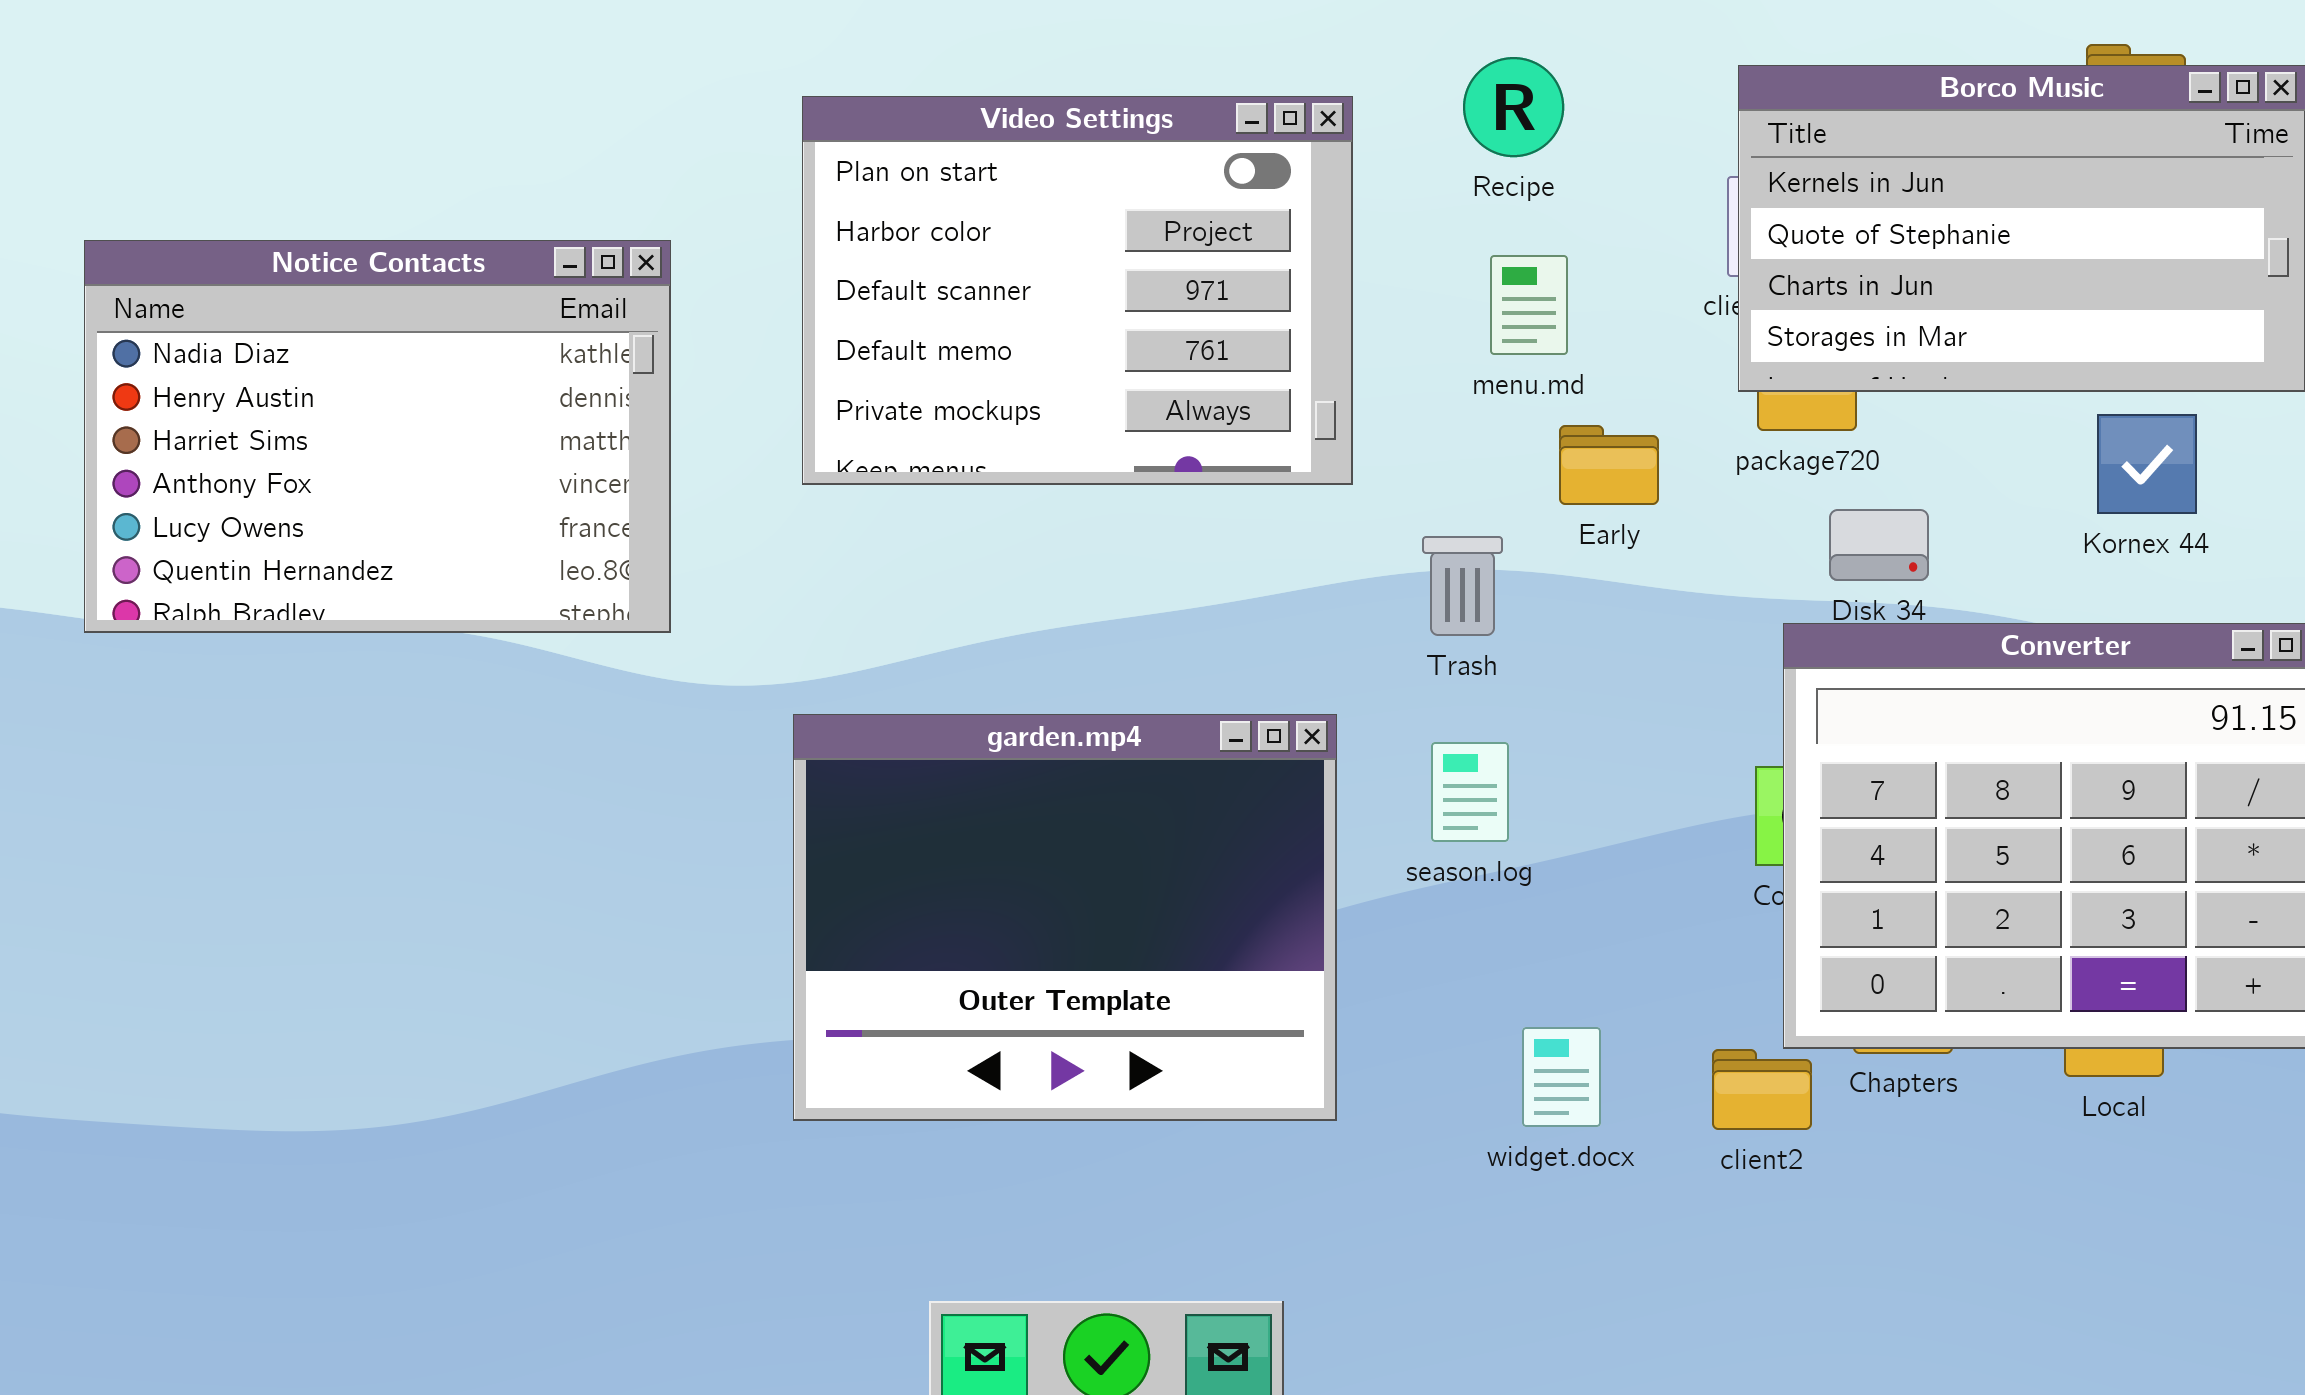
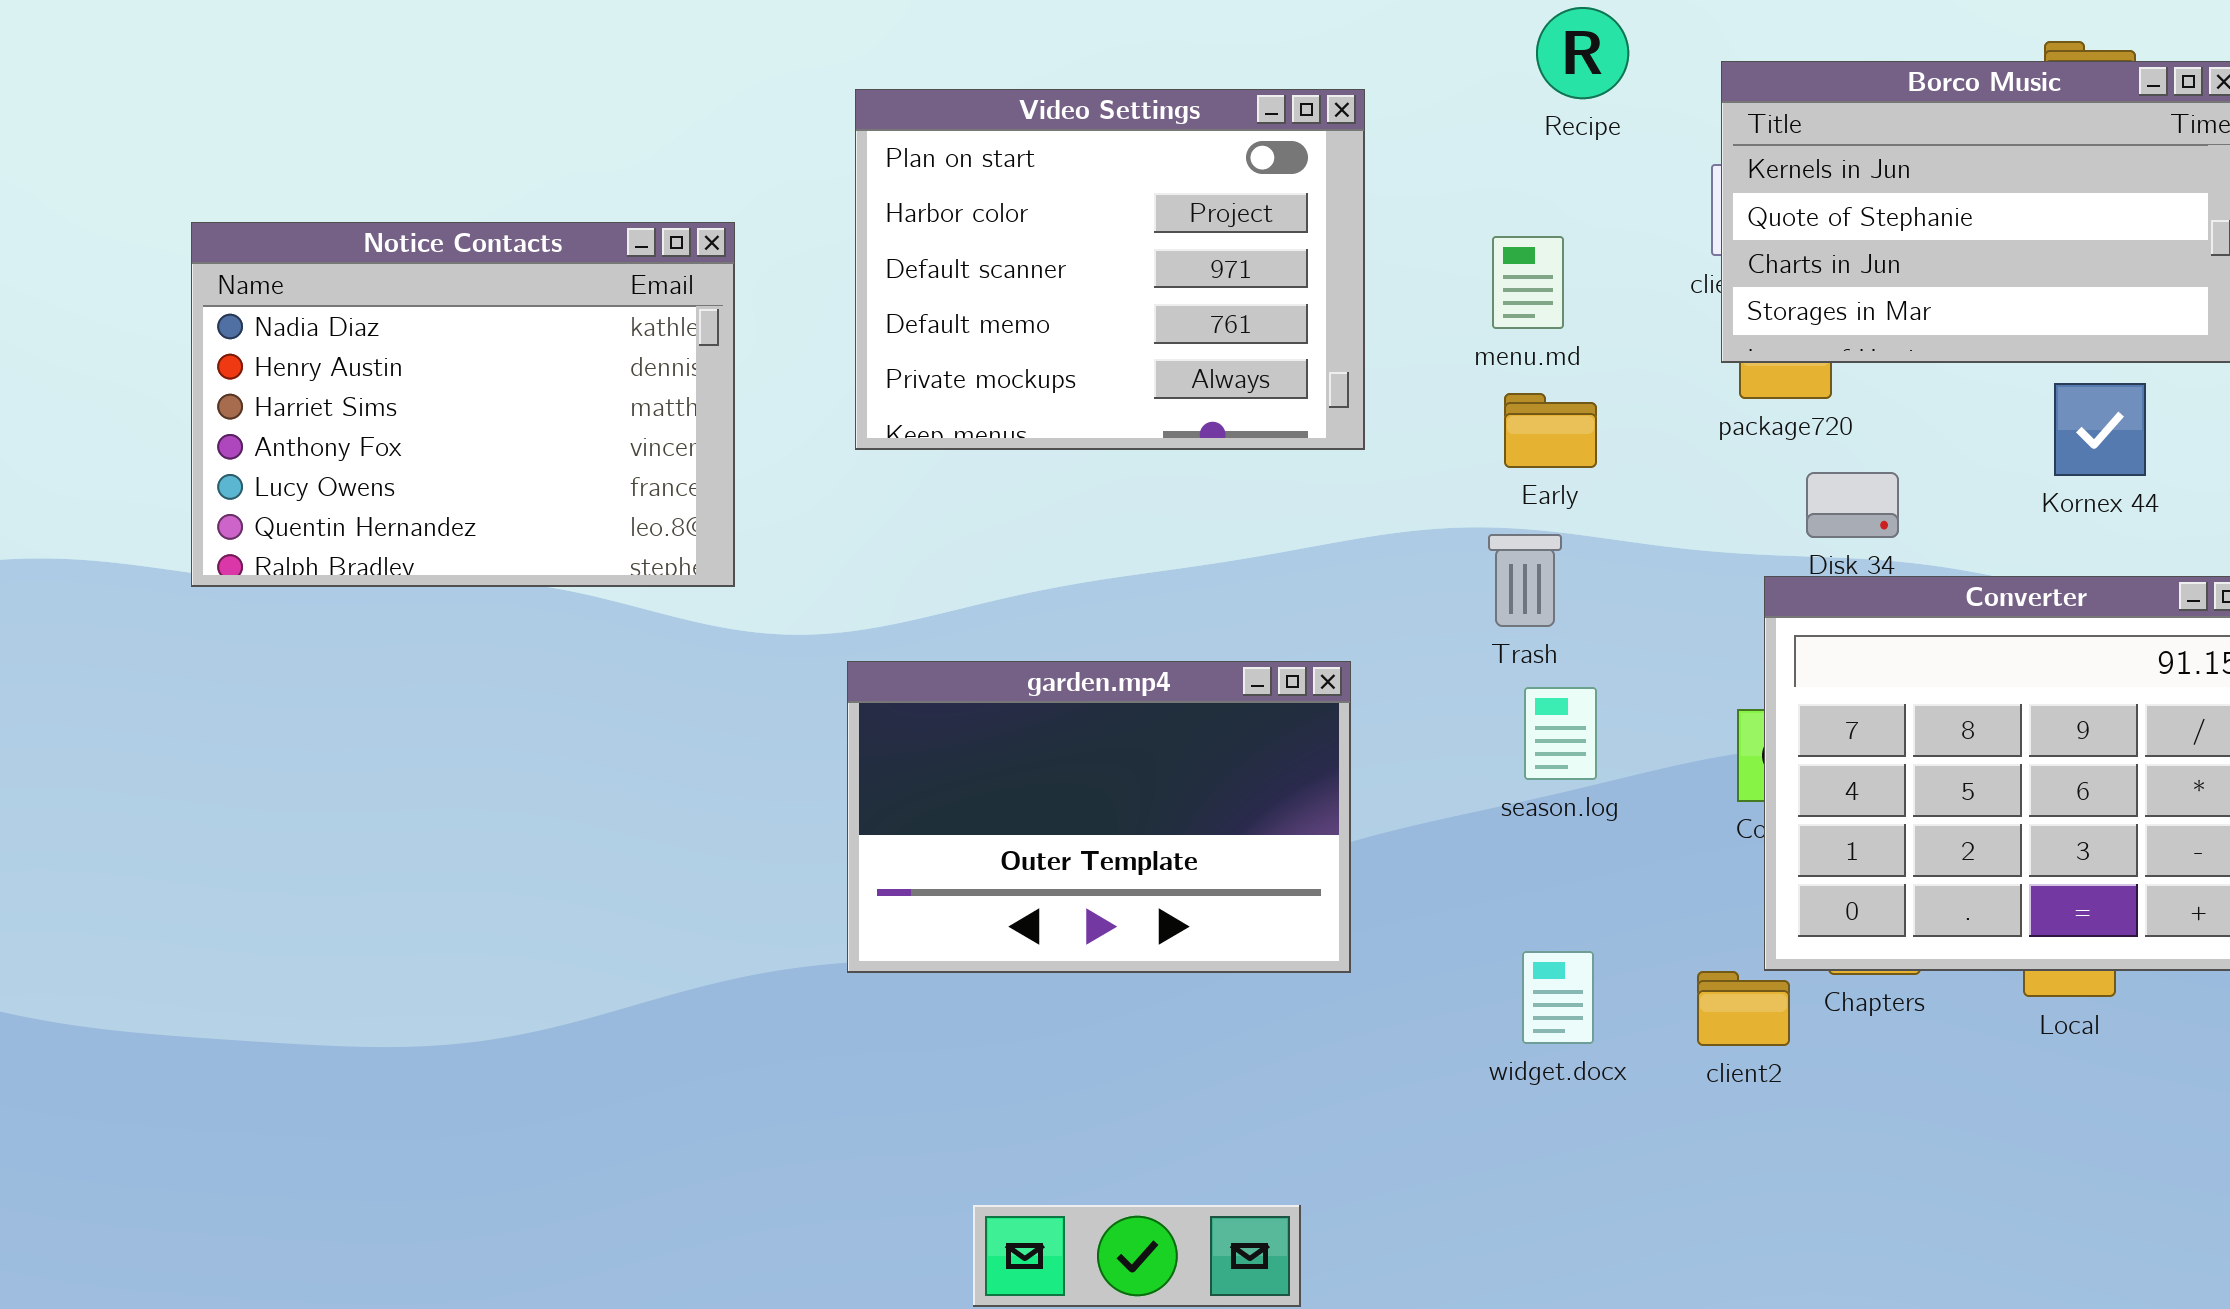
Recipe: [1463,57,1564,157] -> [1536,7,1629,99], moved
Early: [1559,425,1659,505] -> [1504,393,1597,468], moved
Trash: [1422,536,1503,636] -> [1488,534,1562,627], moved
garden.mp4: [793,714,1337,1121] -> [847,661,1351,973], resized
season.log: [1431,742,1509,842] -> [1524,687,1597,780], moved

